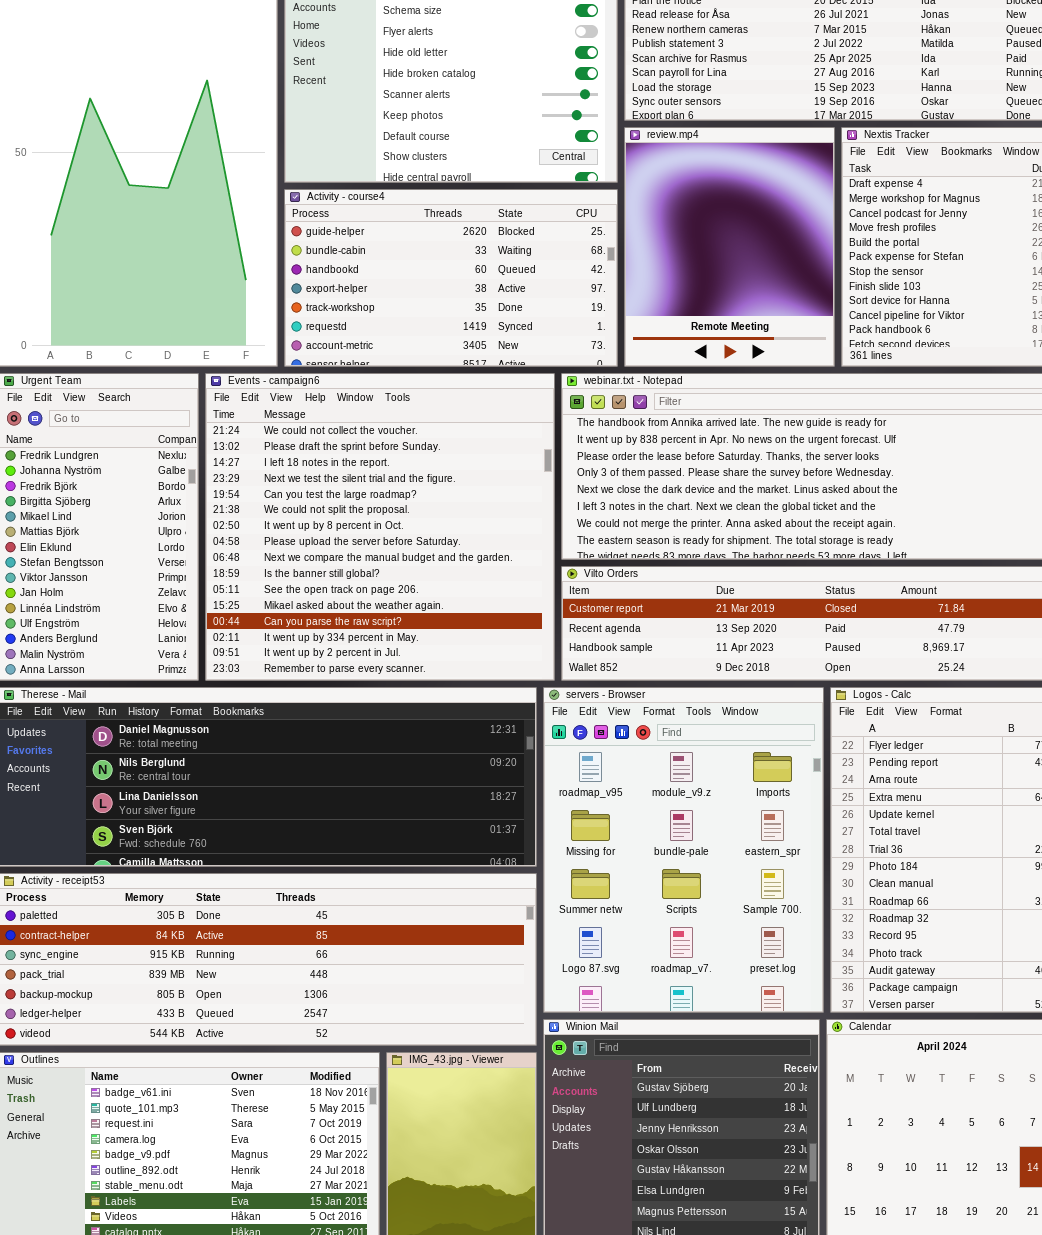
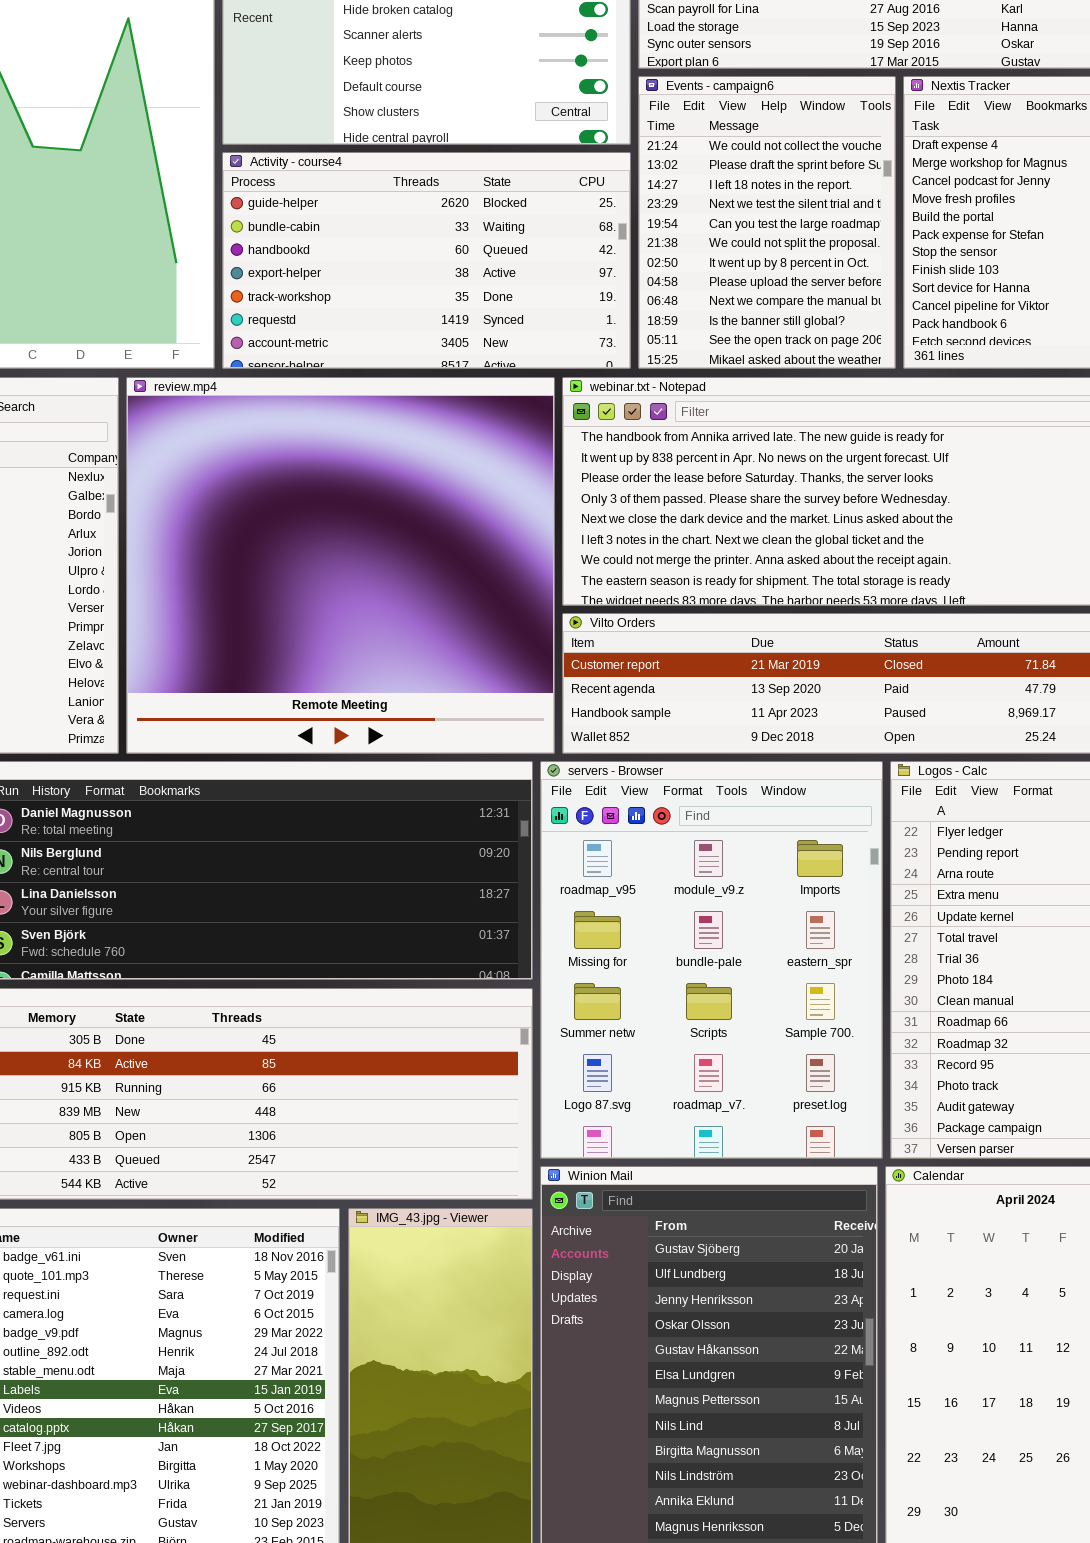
review.mp4: [624,127,835,367] -> [126,377,555,754], moved, resized
Events - campaign6: [205,373,555,681] -> [638,76,896,369], moved, resized

